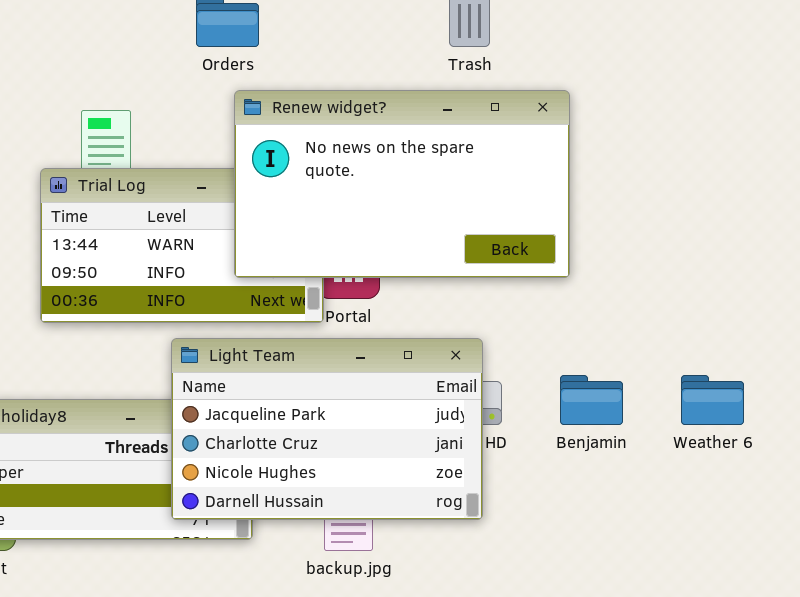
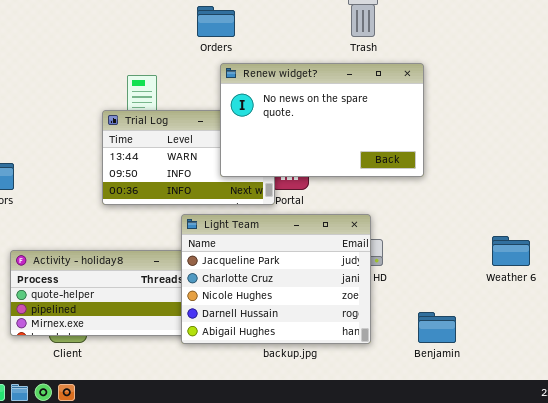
Light Team: [171,338,483,520] -> [181,214,371,344], resized
Benjamin: [560,375,623,425] -> [418,312,456,343], moved

